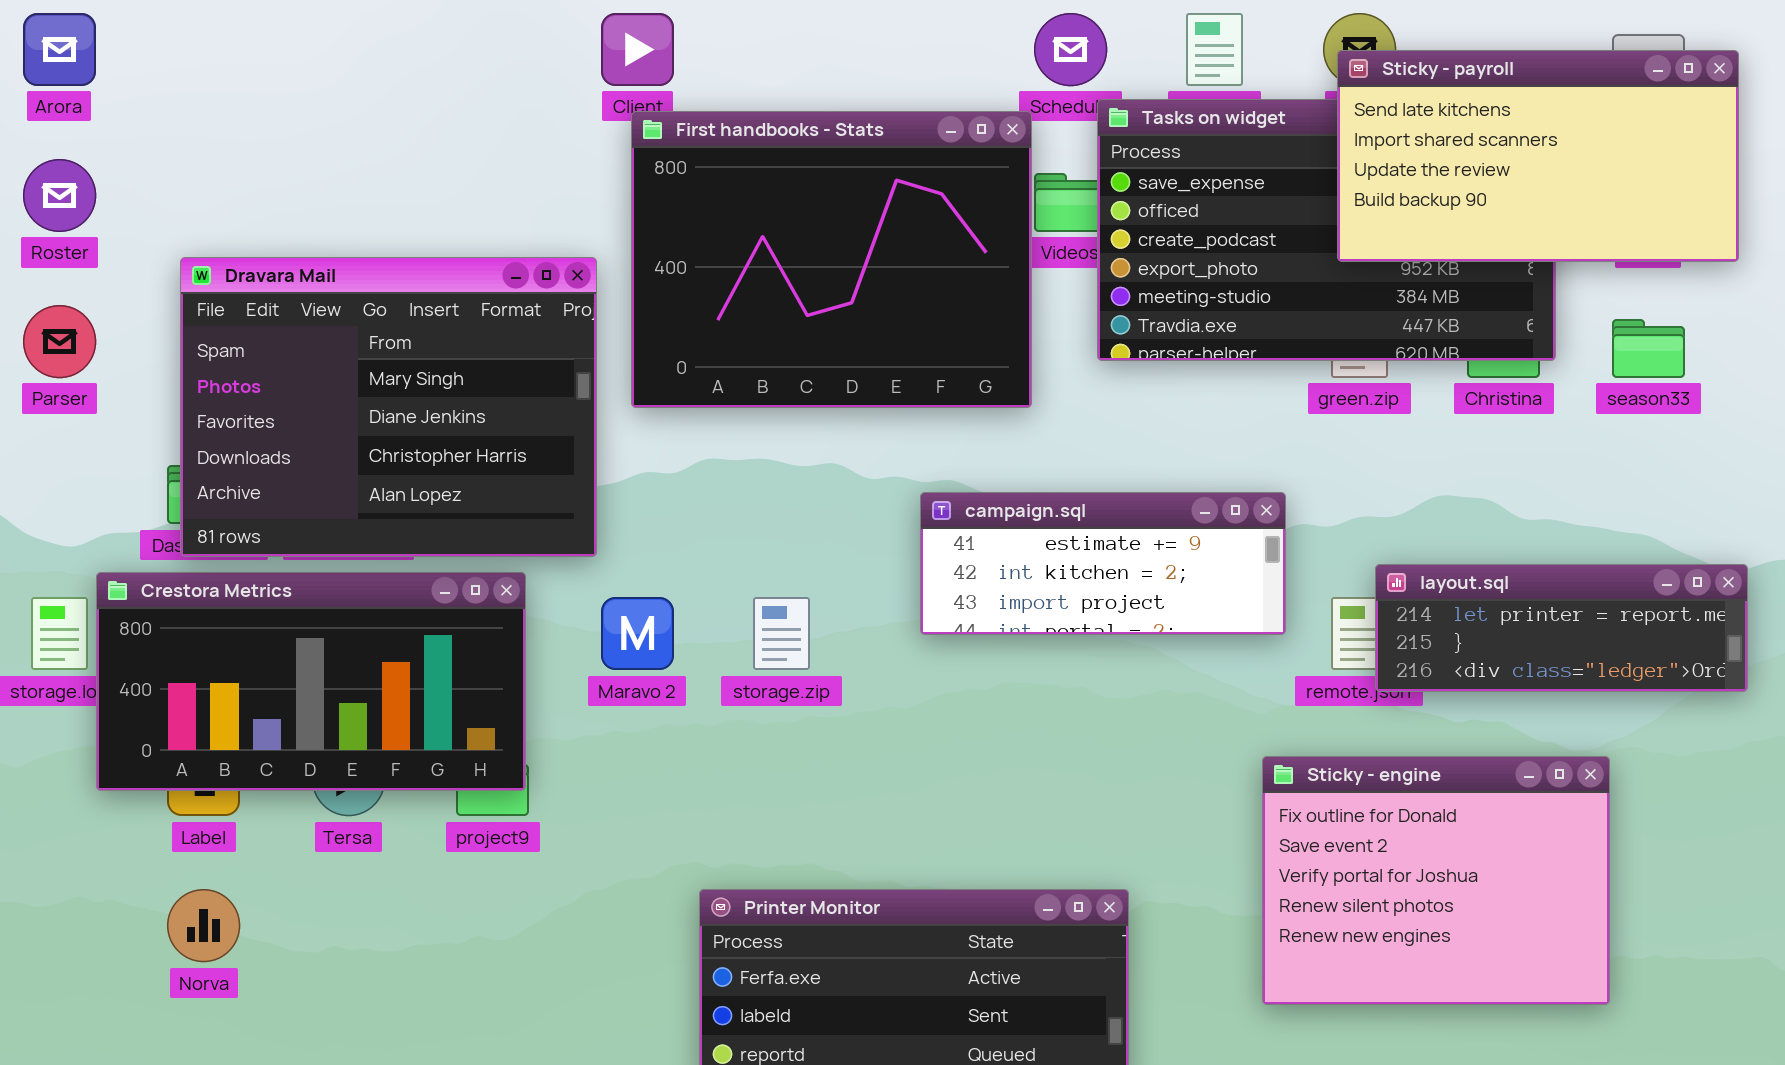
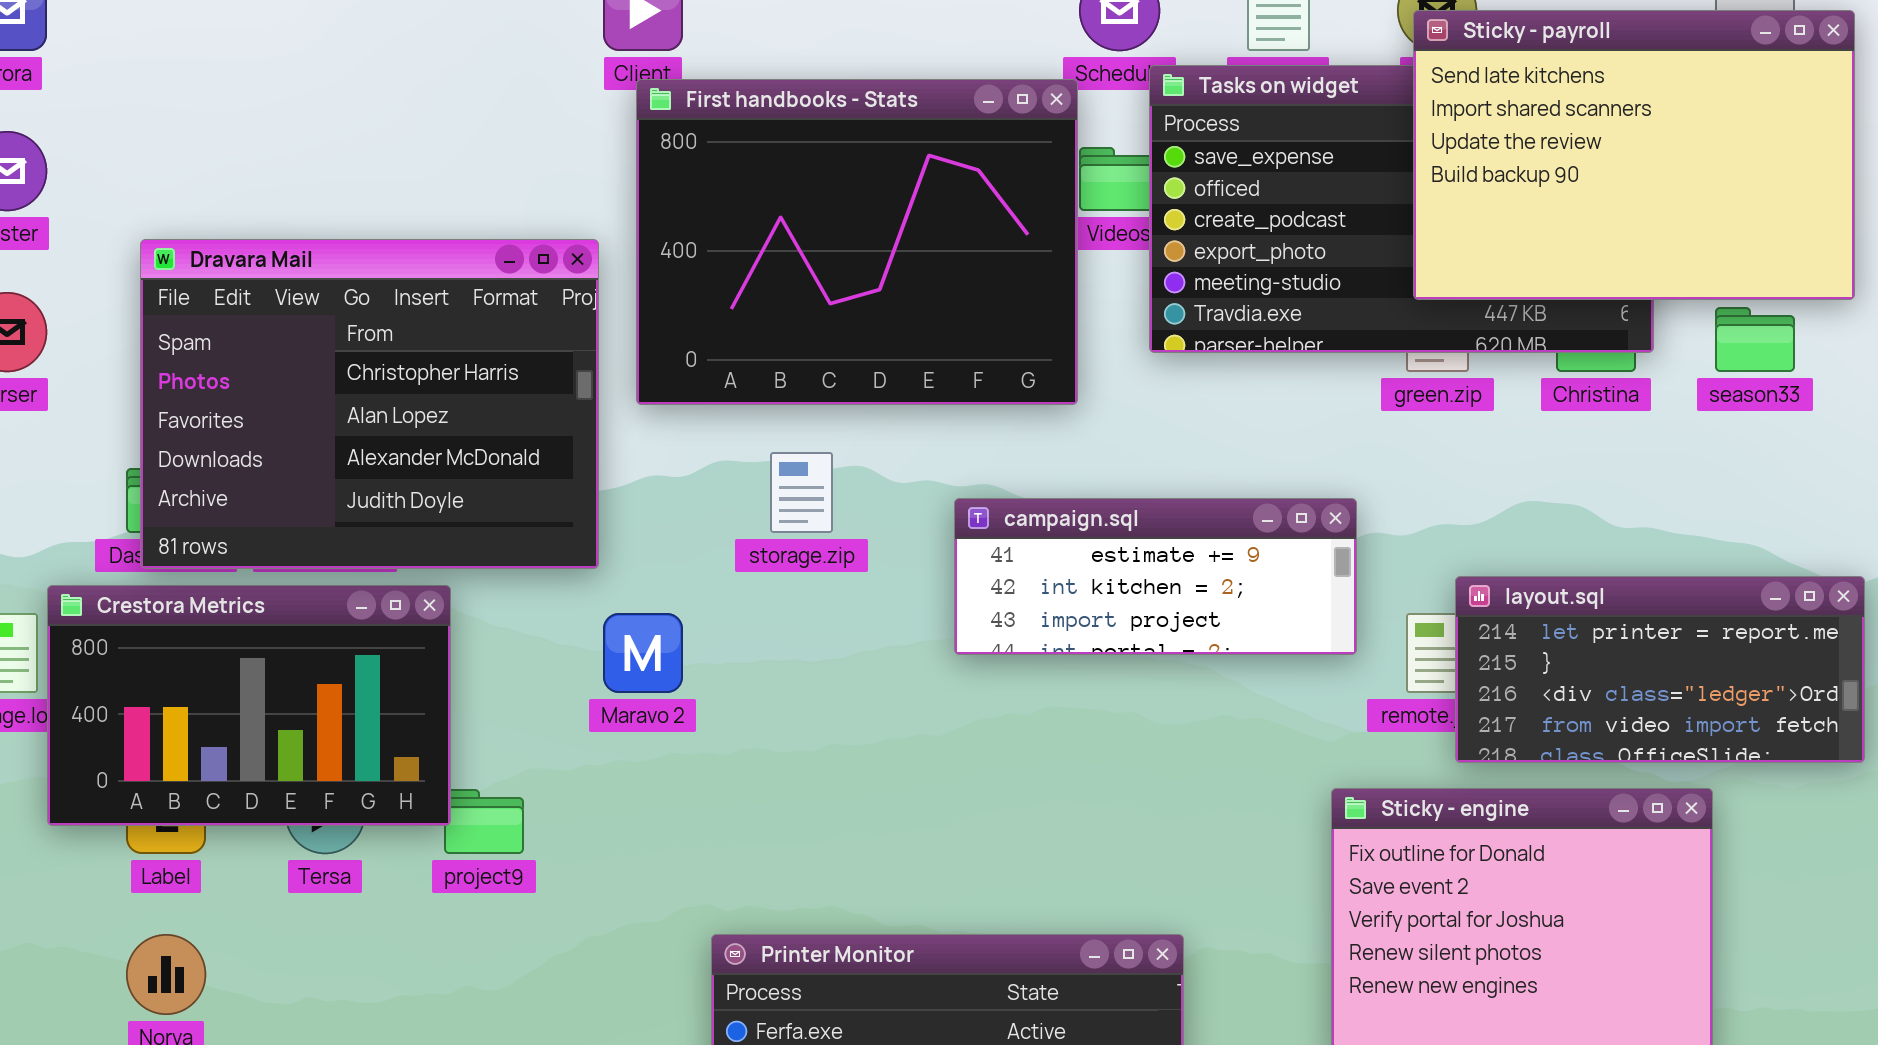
Sticky - payroll: [1337,50,1739,262] -> [1413,10,1855,300], resized
Dravara Mail: [180,257,597,557] -> [140,239,599,569], scrolled down 2 rows
layout.sql: [1375,564,1748,692] -> [1455,576,1865,763], resized
Crestora Metrics: [96,572,526,791] -> [47,585,451,826], resized
storage.zip: [753,597,810,670] -> [770,452,833,533], moved

